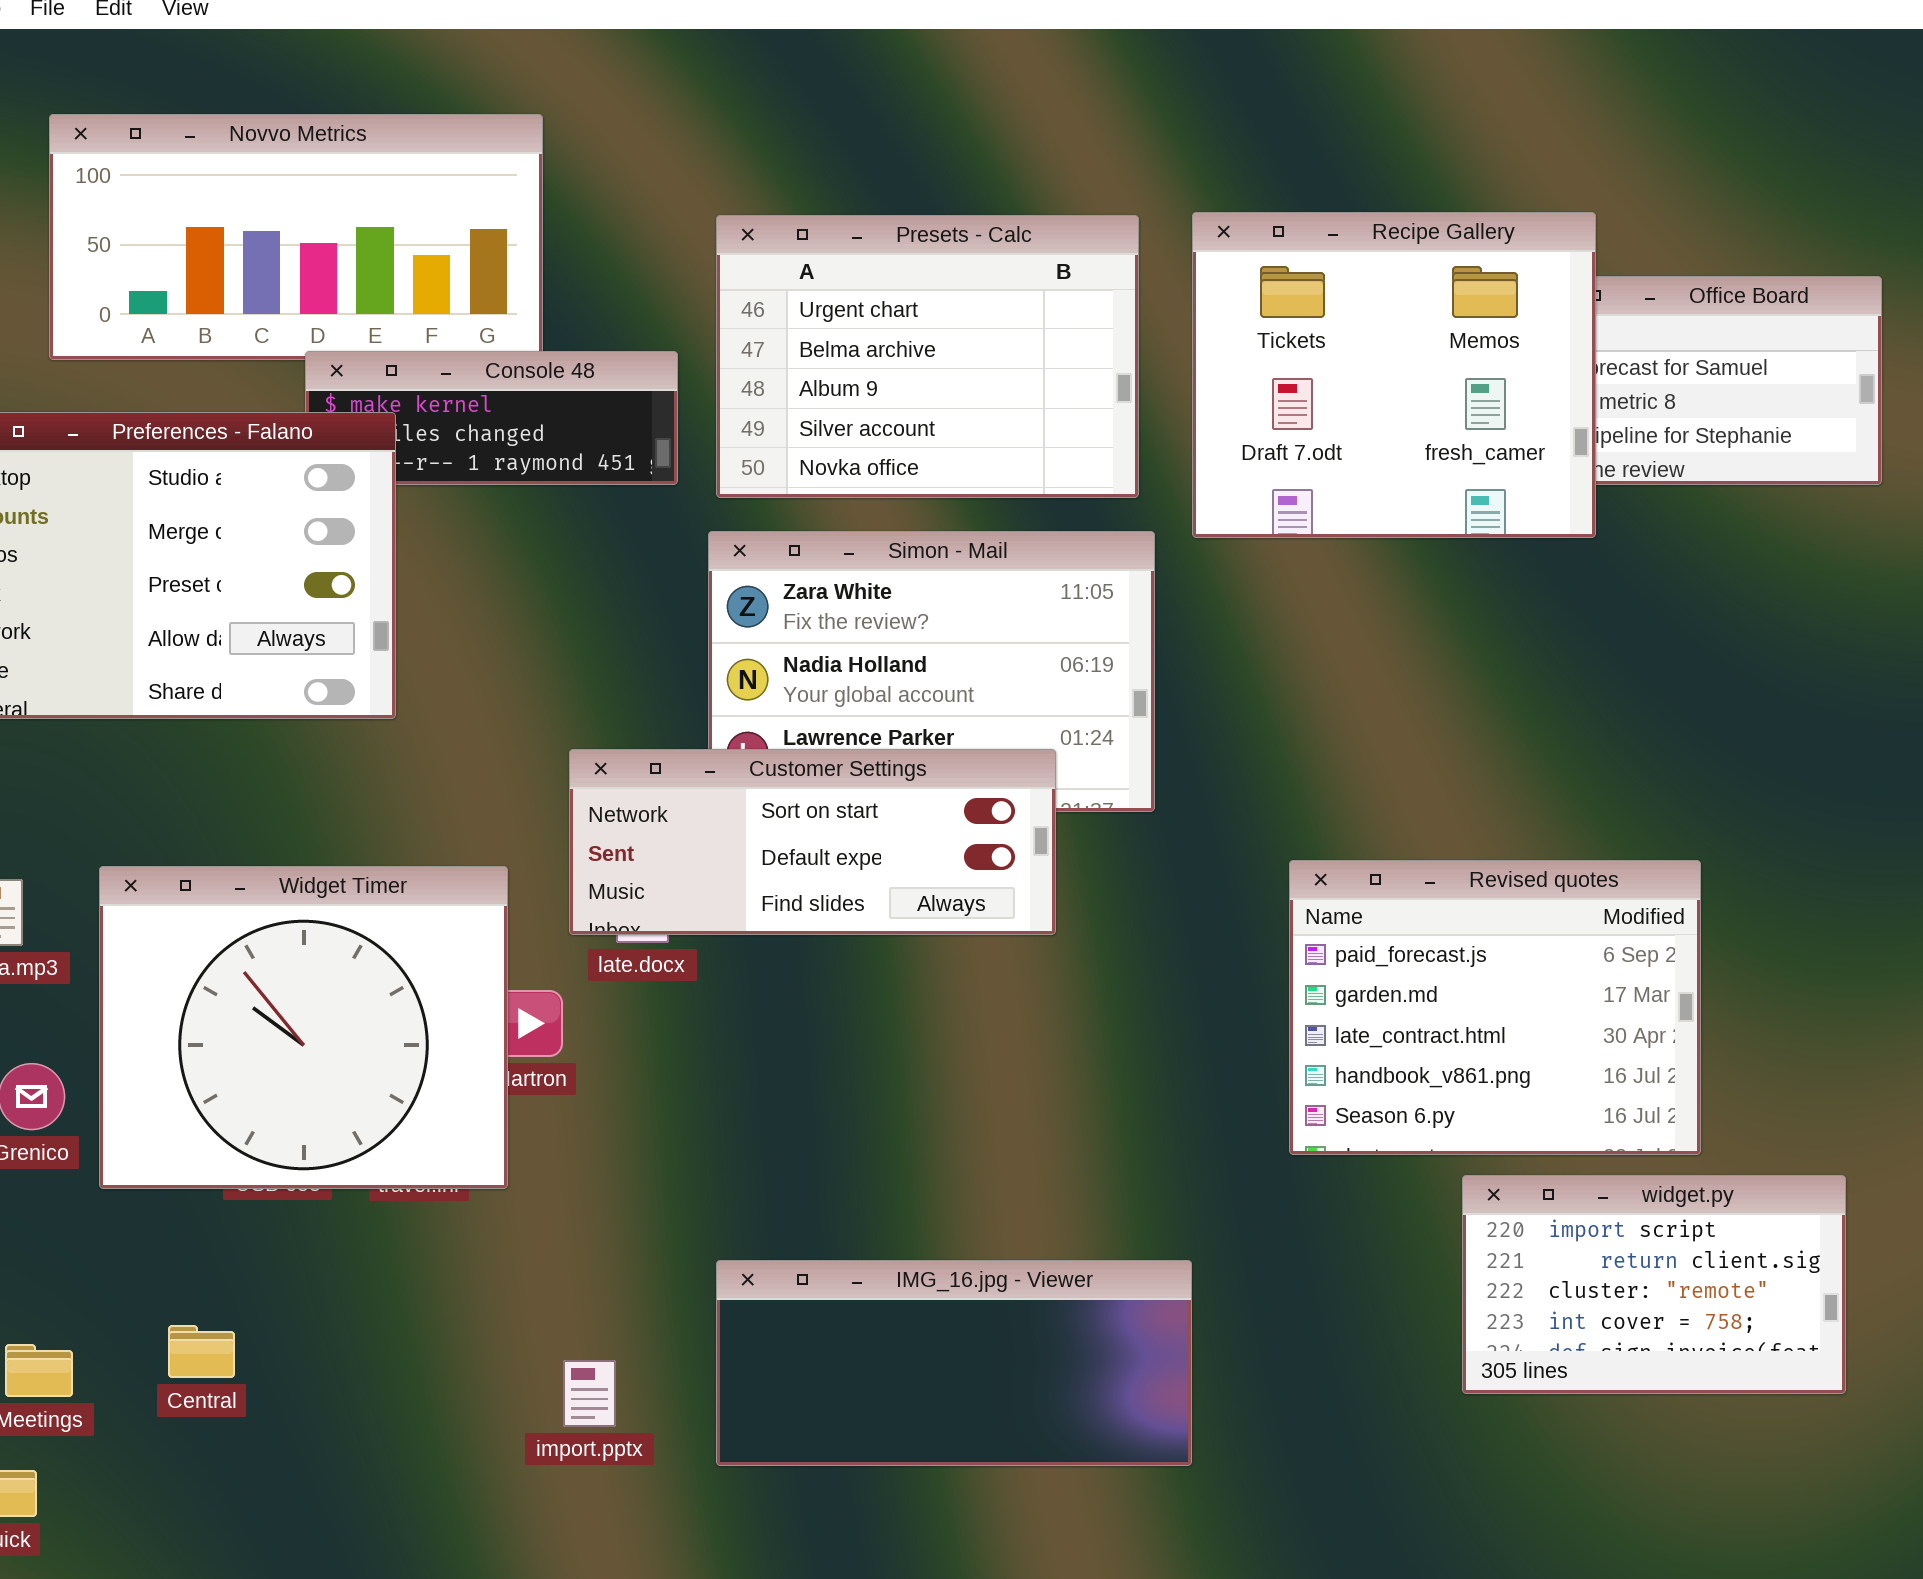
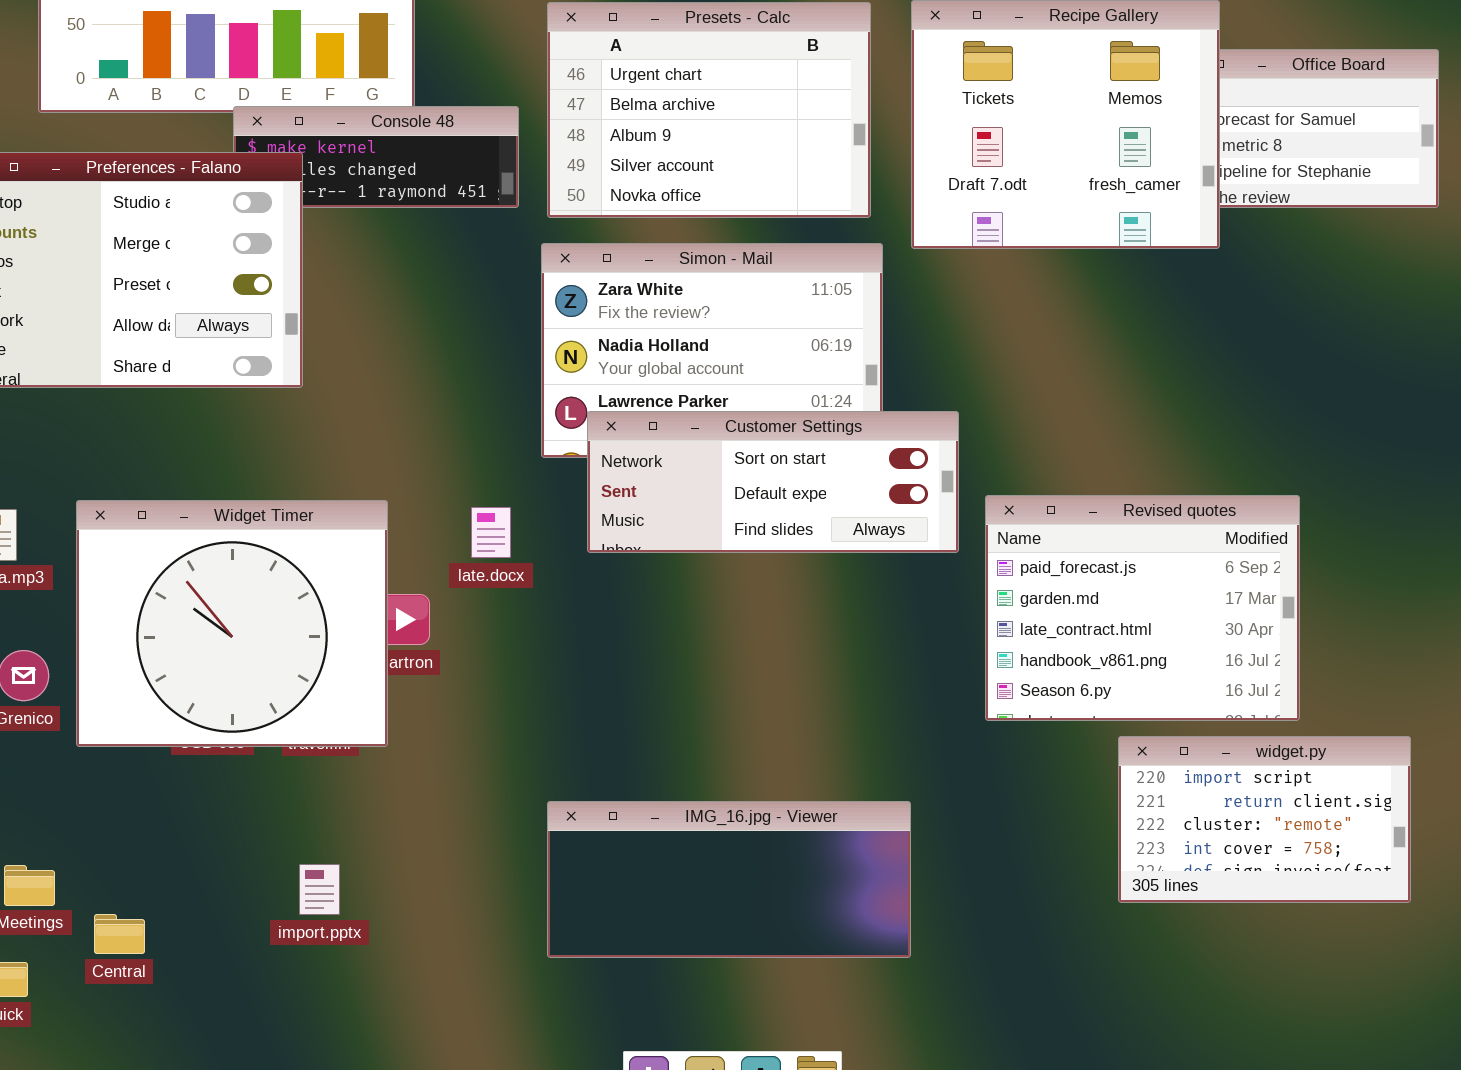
Customer Settings: [569,749,1056,935] -> [587,411,959,553], moved
Central: [168,1325,235,1378] -> [94,914,145,954], moved
import.pptx: [563,1360,616,1427] -> [299,864,340,915], moved

